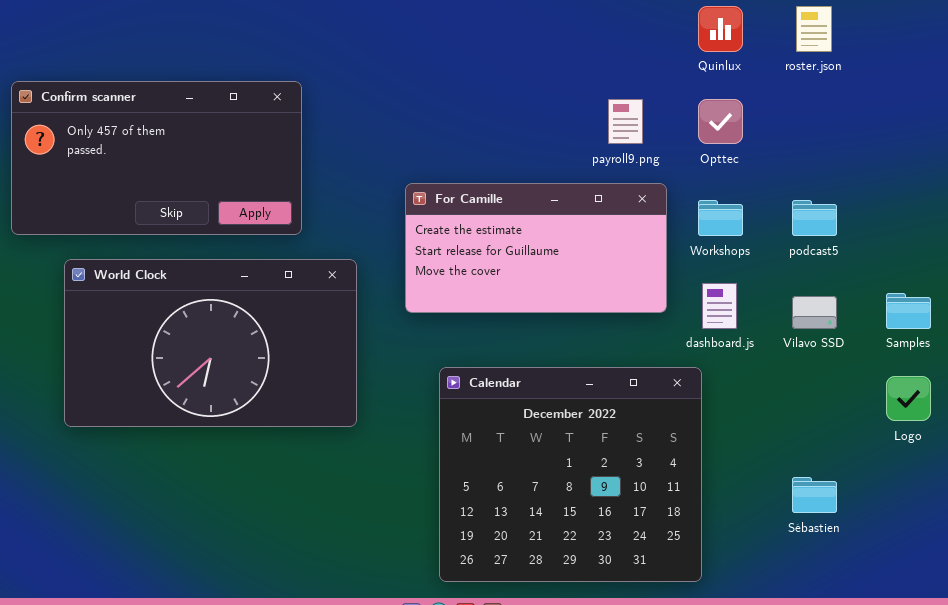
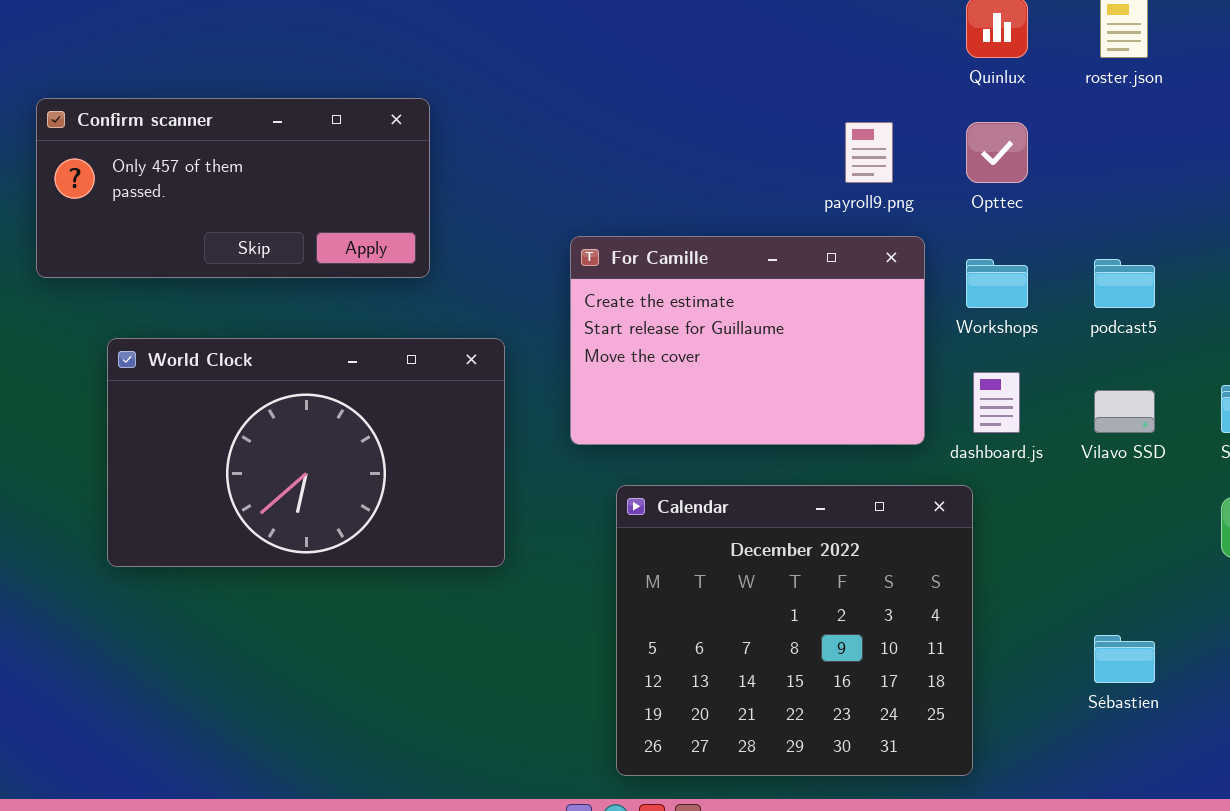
Confirm scanner: [11,81,302,235] -> [36,98,430,278], resized
For Camille: [405,183,667,313] -> [570,236,925,445], resized

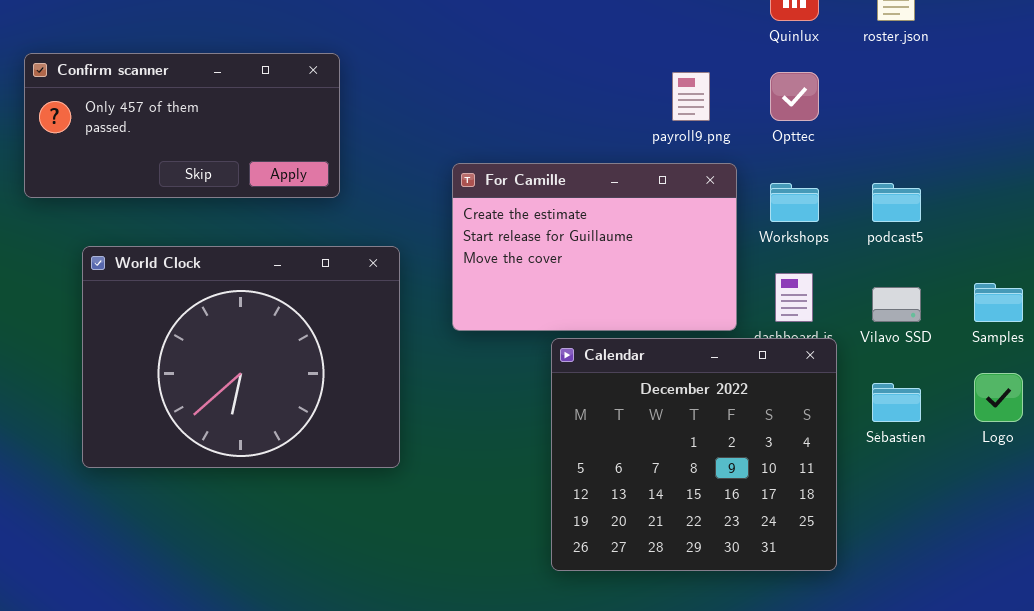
World Clock: [107,338,505,567] -> [82,246,400,468], resized
Calendar: [616,485,973,776] -> [551,338,837,571], moved
Sébastien: [1094,635,1155,683] -> [872,383,921,422], moved

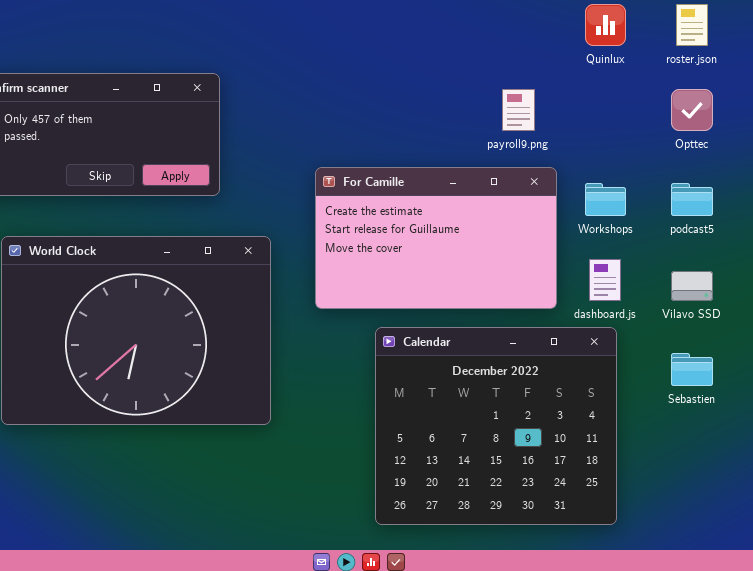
Opttec: [770,72,819,121] -> [671,89,713,131], moved
Calendar: [551,338,837,571] -> [375,327,617,525], moved

